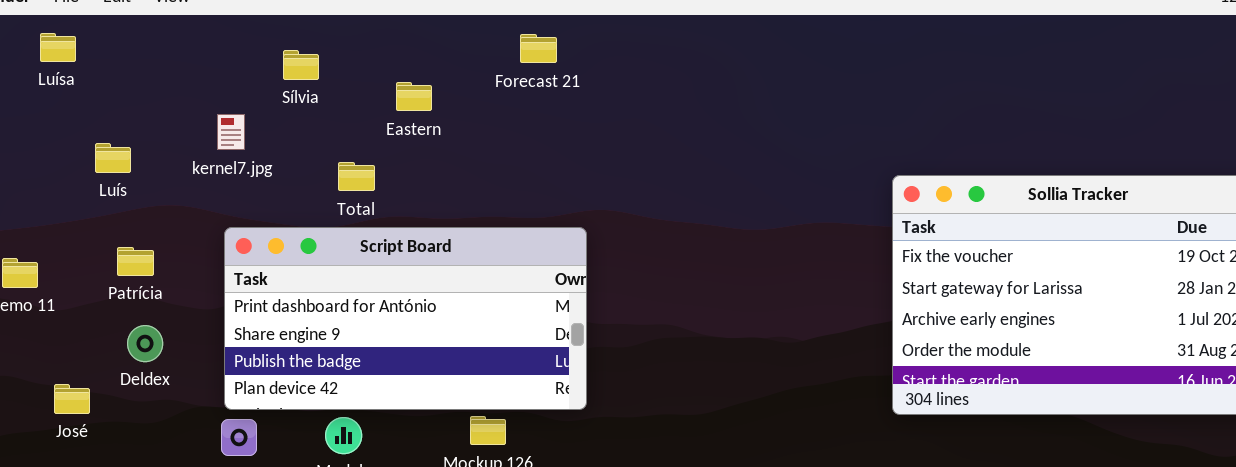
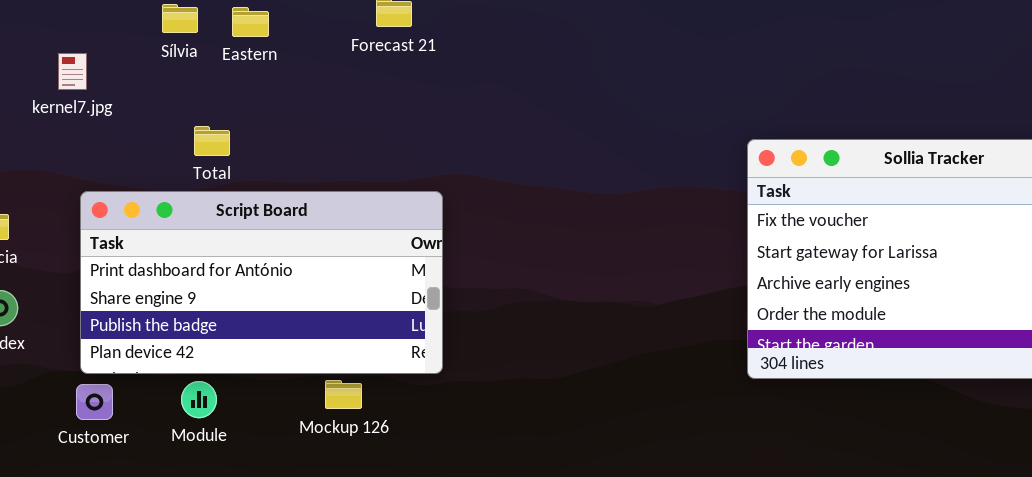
Sílvia: [283,50,319,80] -> [162,4,198,33], moved
Eastern: [396,82,432,111] -> [232,7,269,37], moved
kernel7.jpg: [217,114,245,150] -> [58,53,87,90], moved

